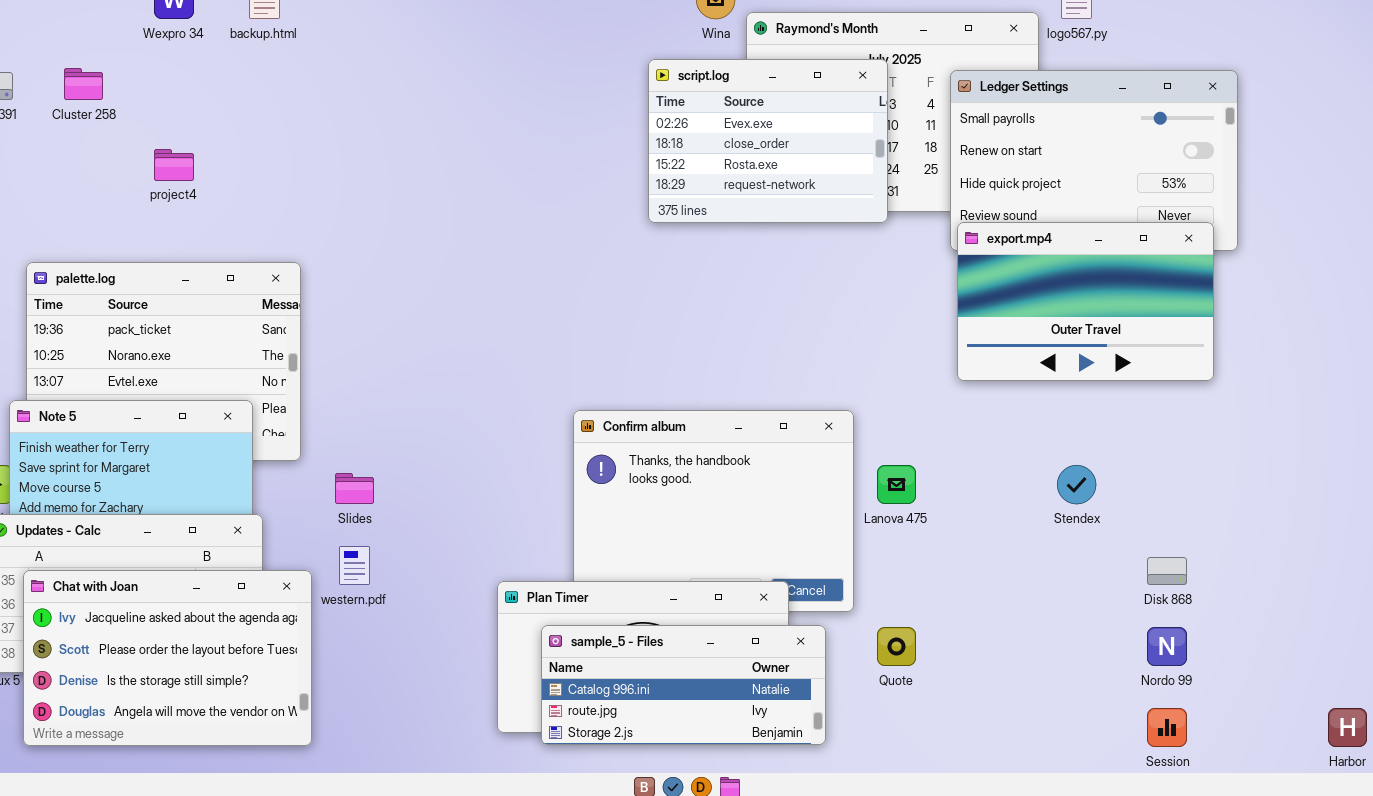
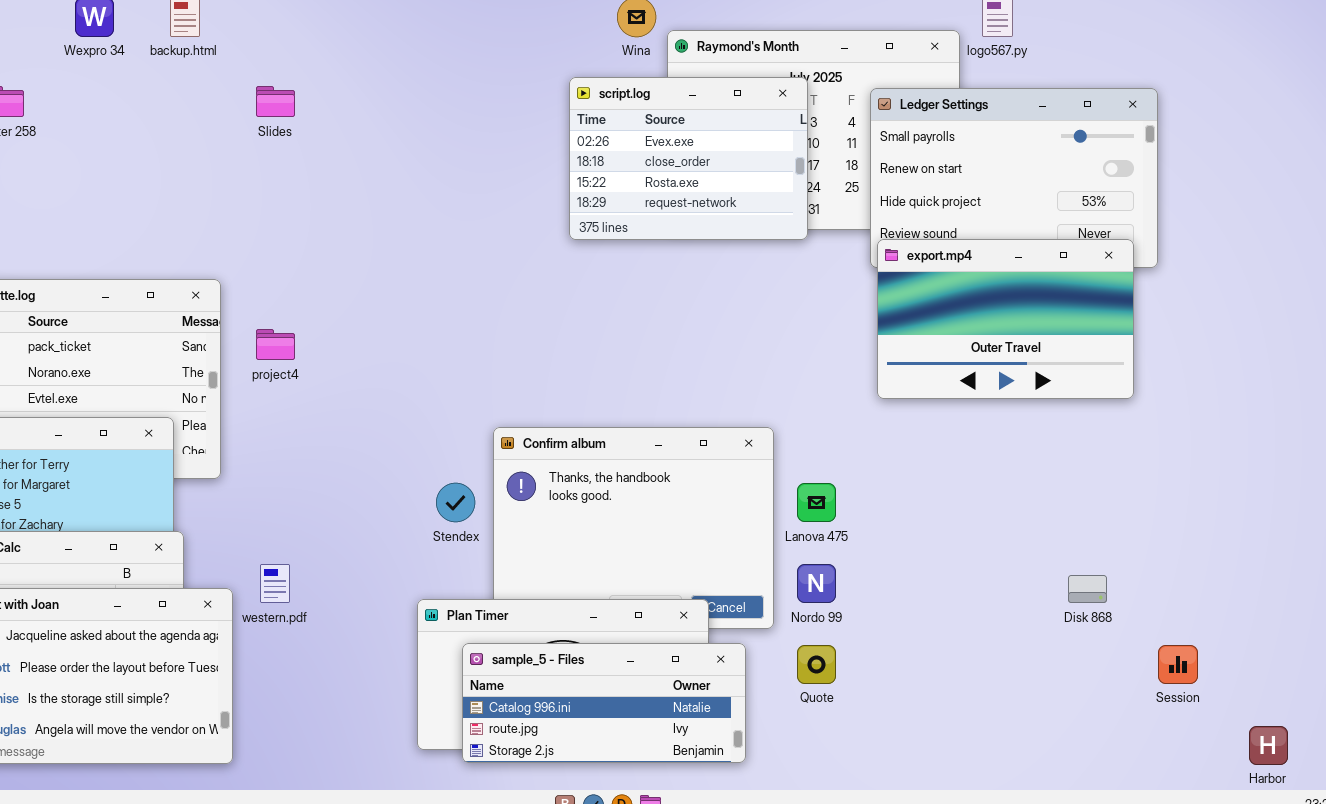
project4: [154,149,194,181] -> [256,329,295,360], moved
Stendex: [1057,465,1096,504] -> [436,483,475,522], moved
Slides: [335,473,374,504] -> [256,86,295,117], moved
Nordo 99: [1147,627,1187,666] -> [797,564,836,603], moved
Session: [1147,708,1187,747] -> [1158,645,1198,684], moved

